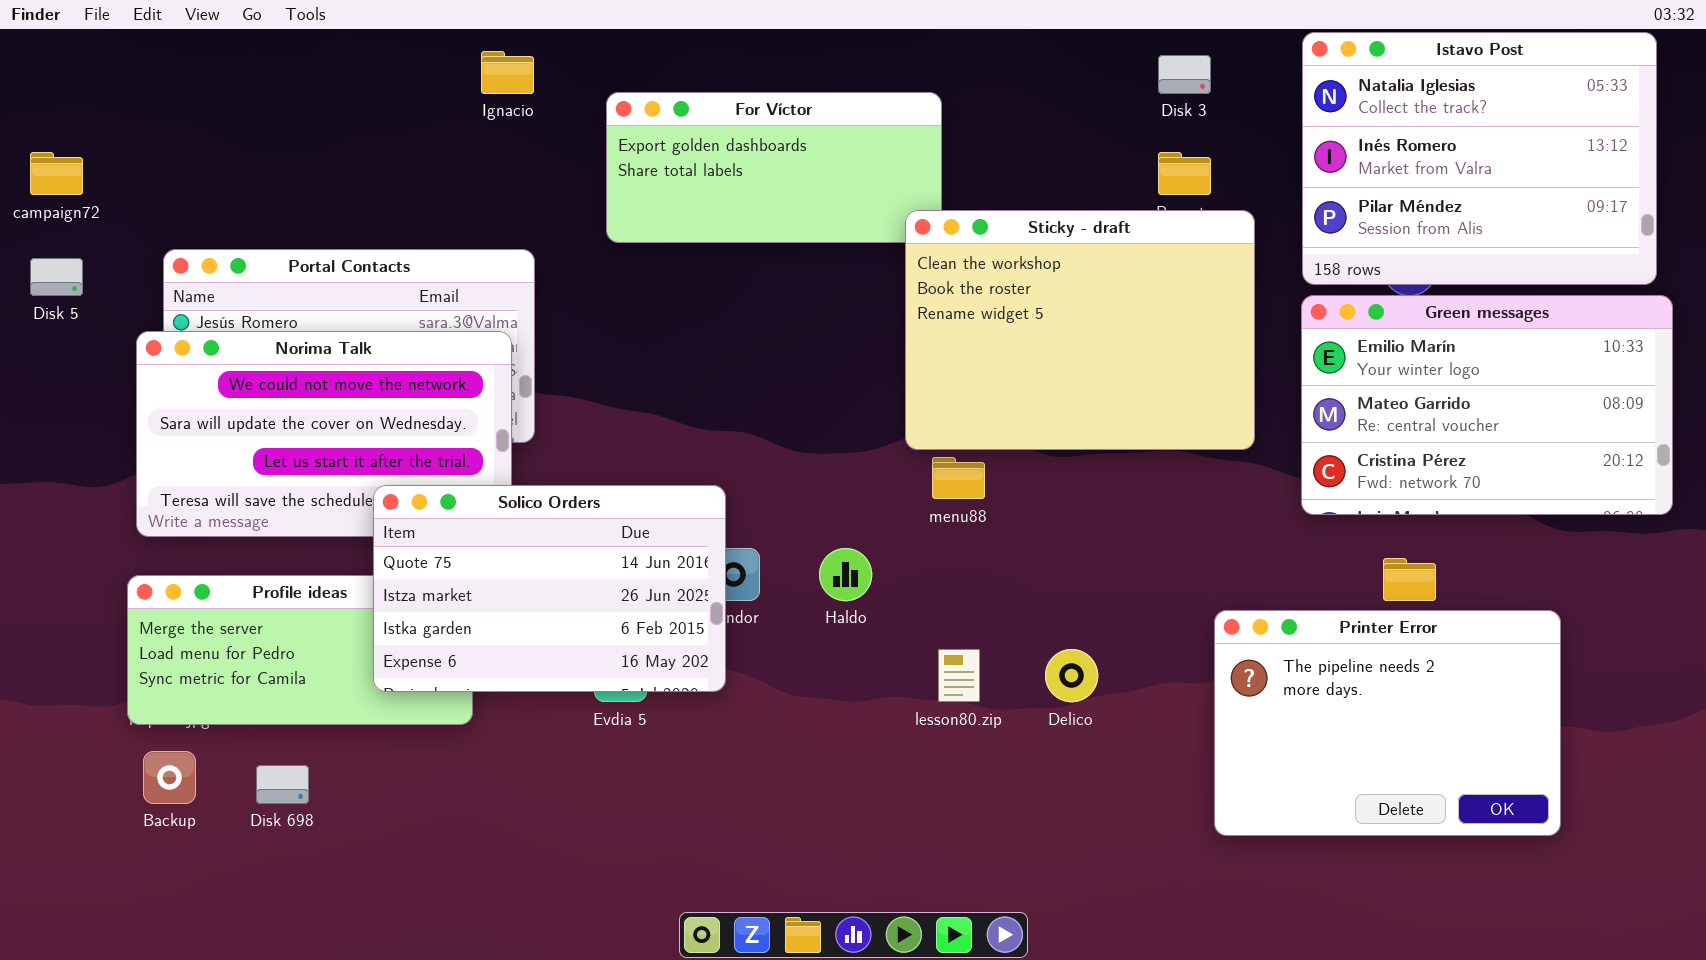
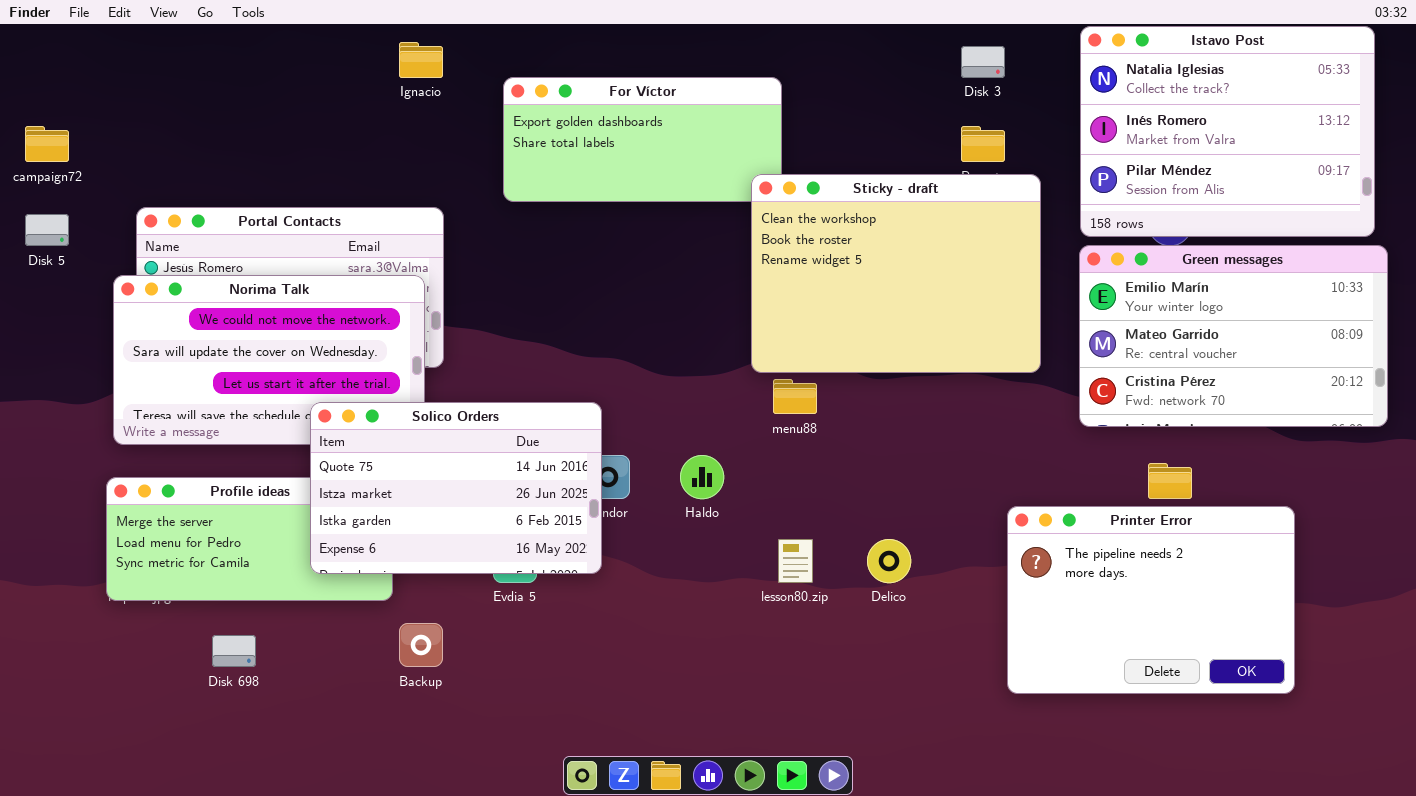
Backup: [143,751,196,804] -> [399,623,443,667], moved

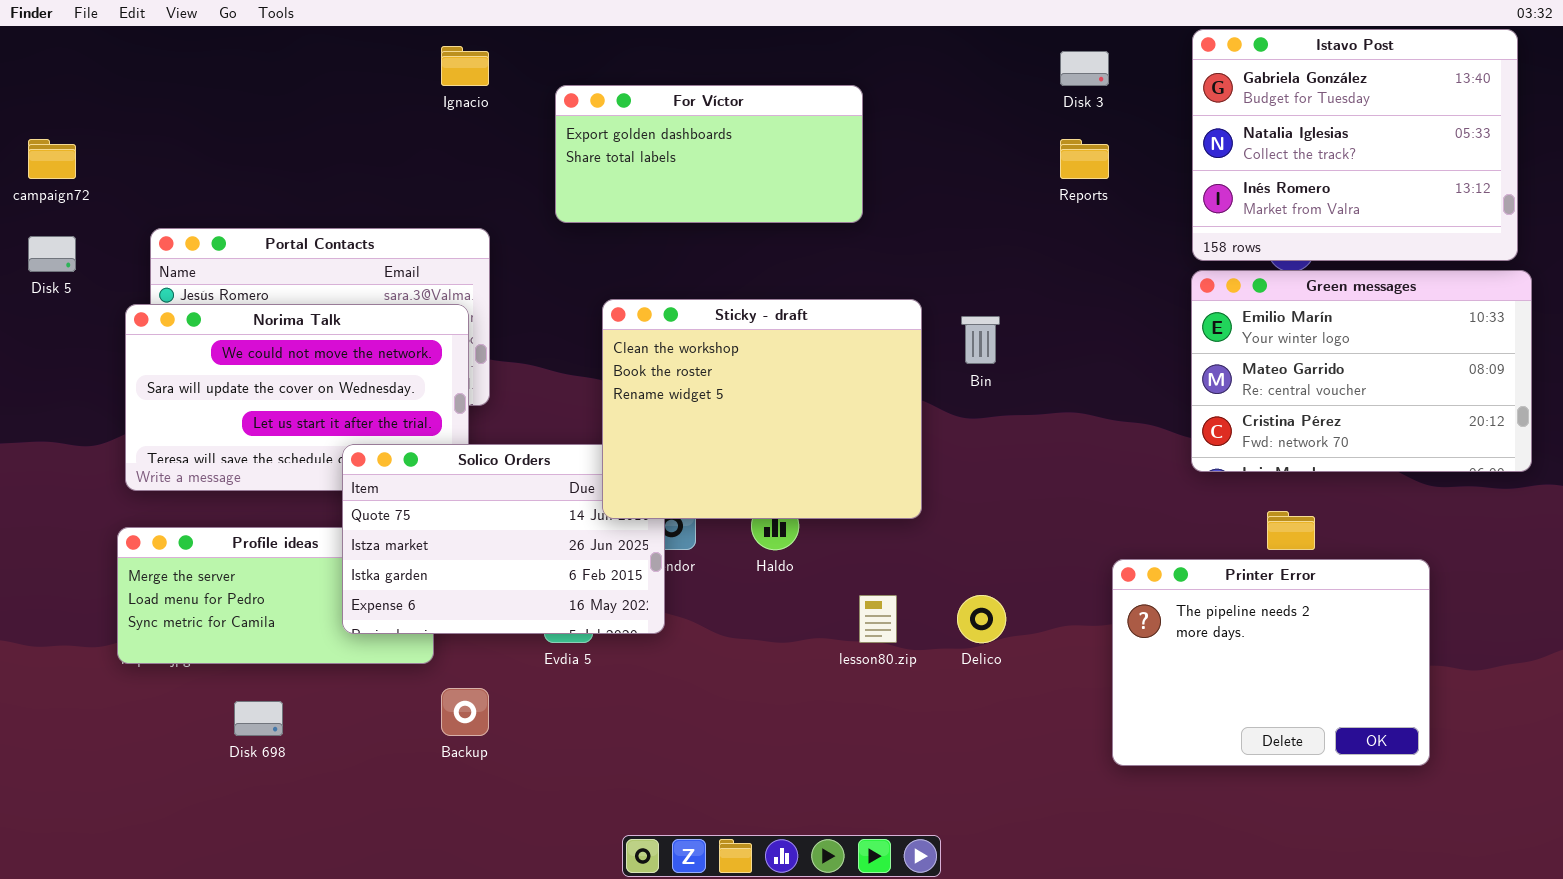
Istavo Post: [1080,26,1375,237] -> [1192,29,1518,261], scrolled up 1 row
Sticky - draft: [751,174,1041,373] -> [602,299,922,519], moved

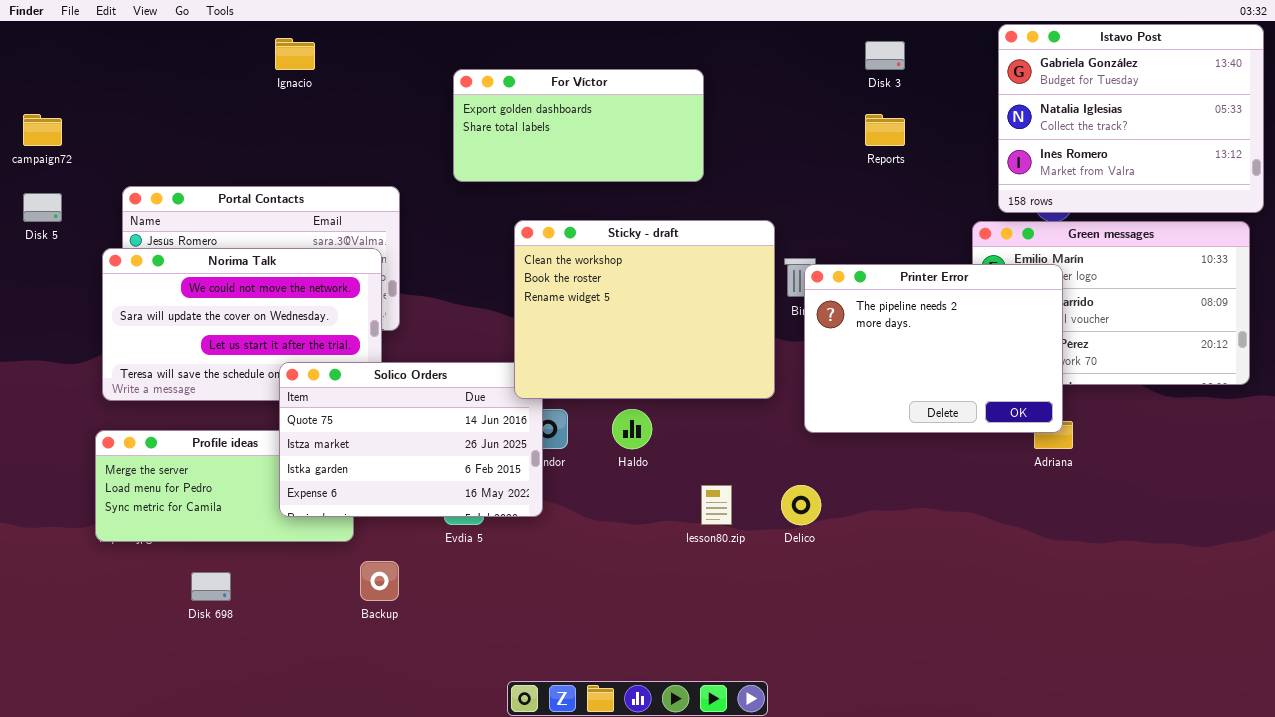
Istavo Post: [1192,29,1518,261] -> [998,24,1264,213], moved
Ignacio: [441,46,489,86] -> [275,38,315,70], moved
Sticky - draft: [602,299,922,519] -> [514,220,775,399], moved
Printer Error: [1112,559,1430,766] -> [804,264,1063,433], moved

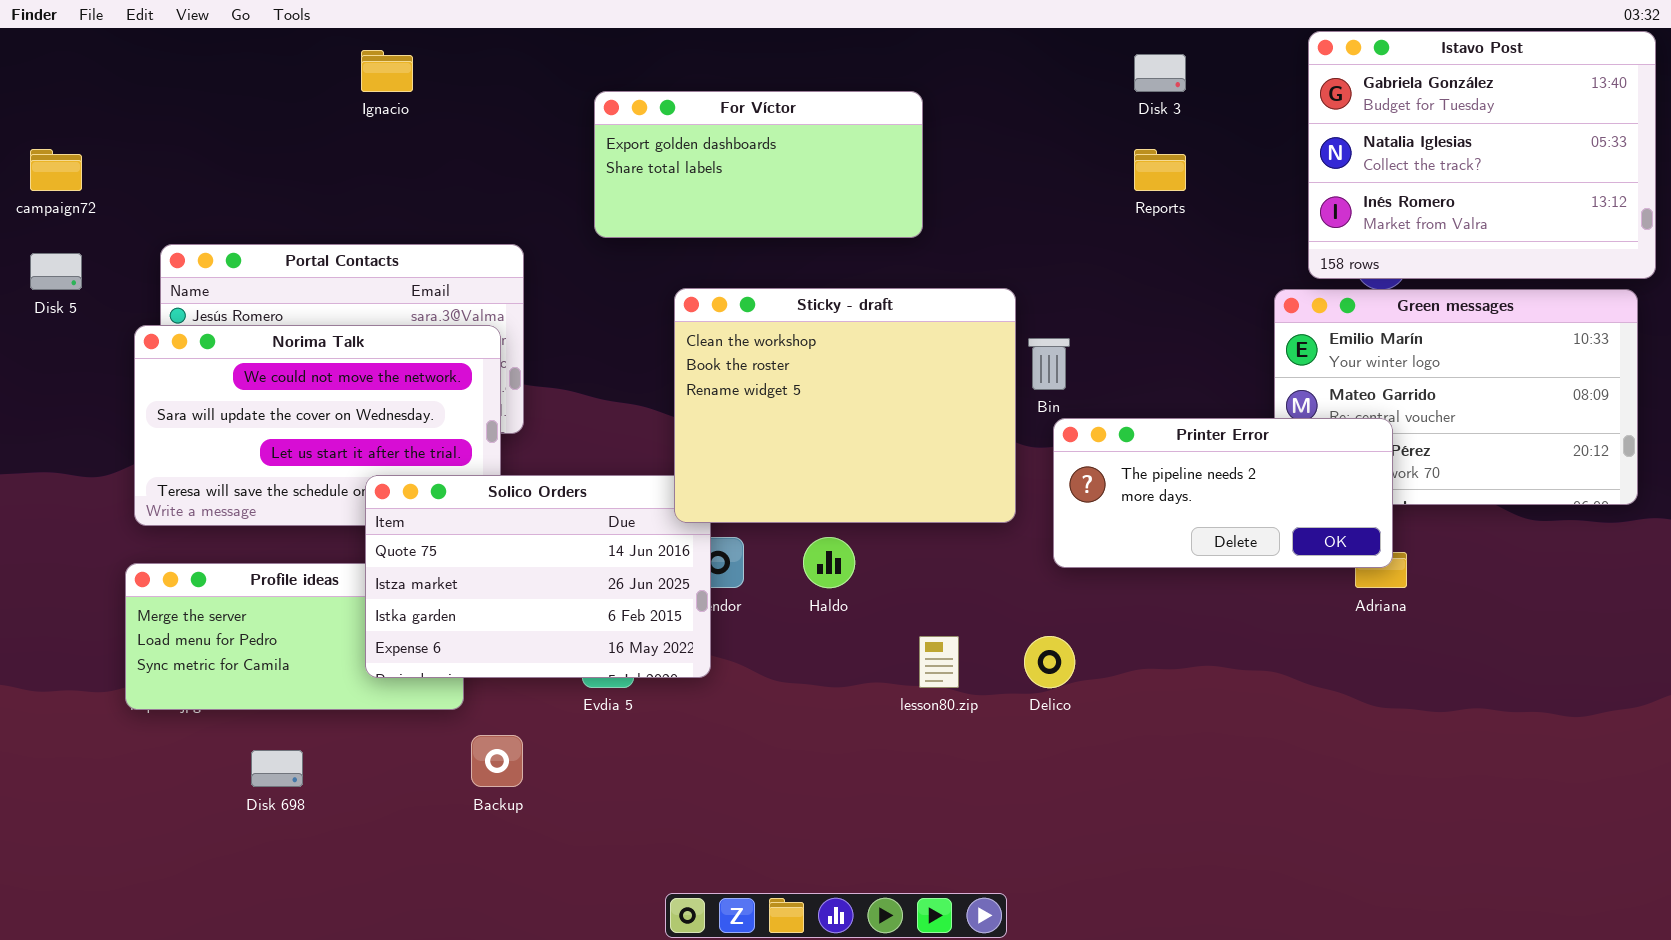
Printer Error: [804,264,1063,433] -> [1053,418,1393,568], resized

